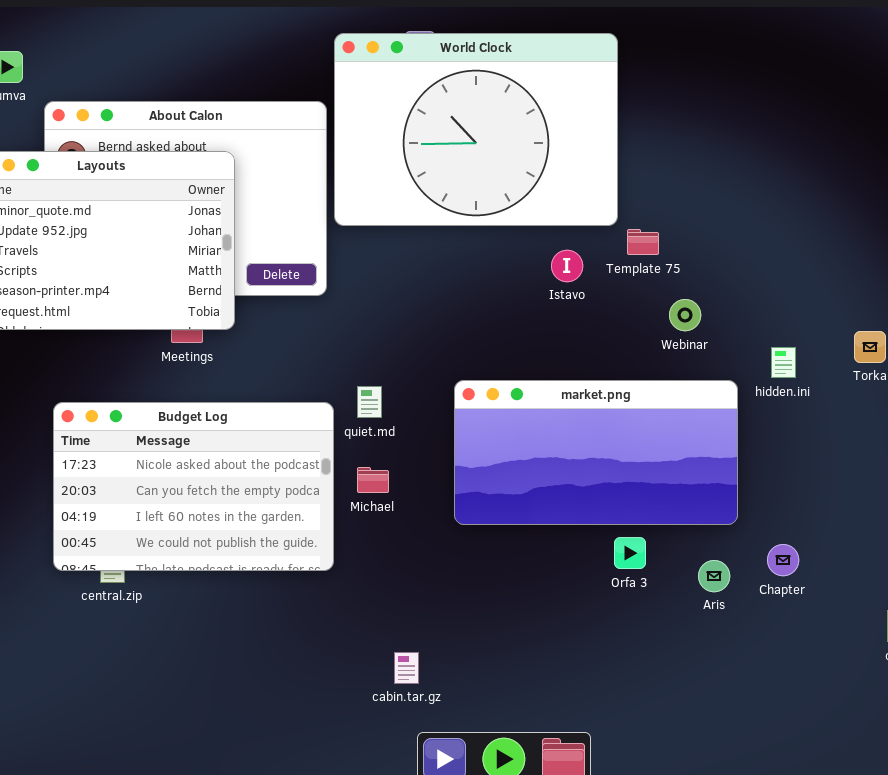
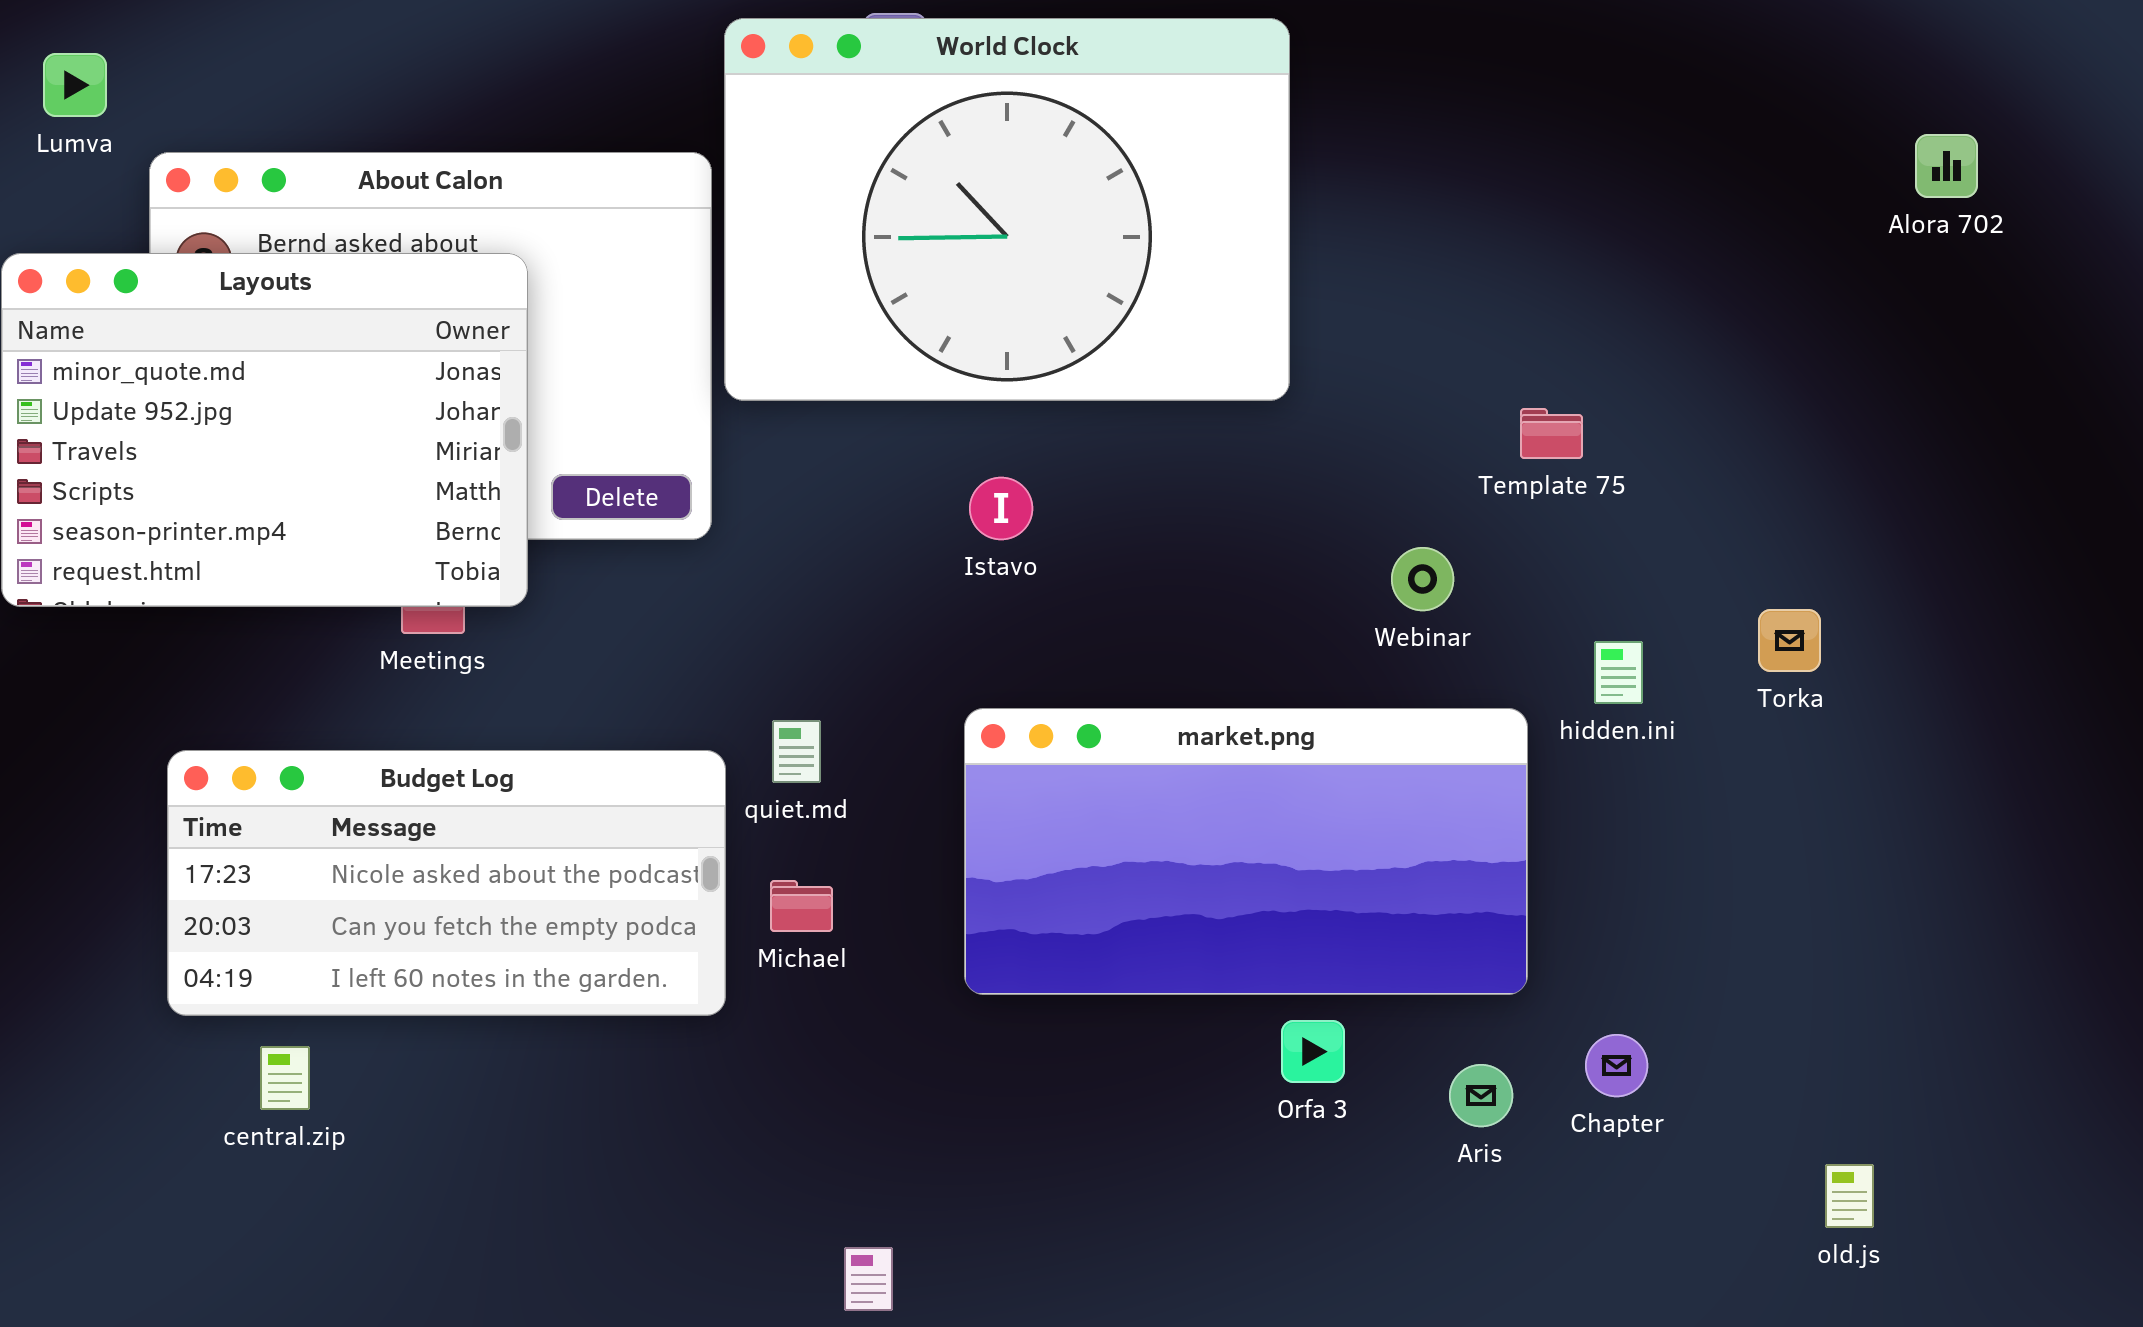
Template 75: [627,229,659,255] -> [1520,408,1583,459], moved
Istavo: [551,250,583,282] -> [969,477,1033,540], moved
Budget Log: [53,402,334,571] -> [167,750,726,1016], resized

